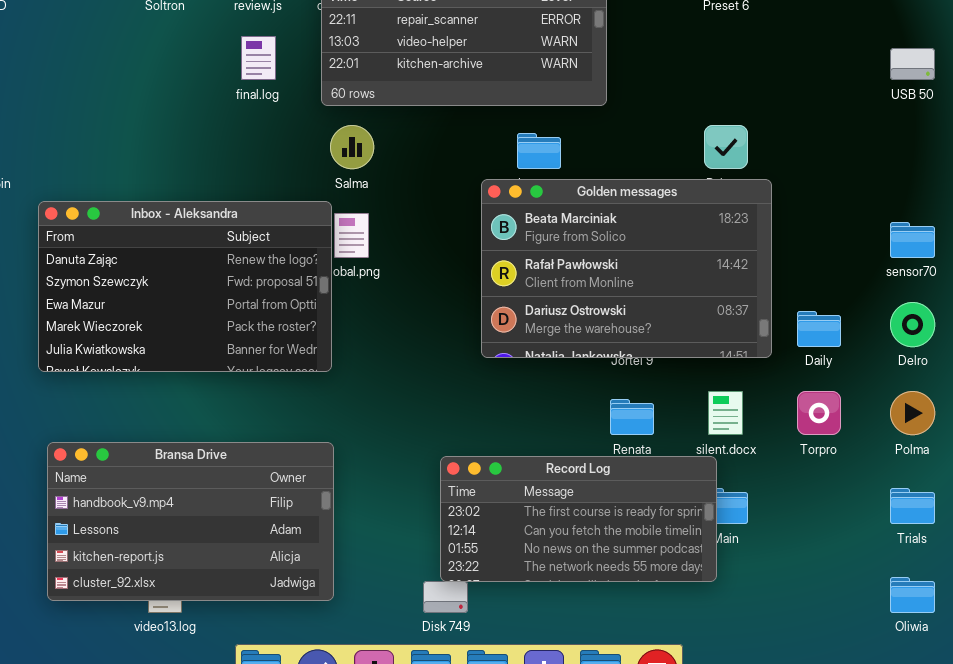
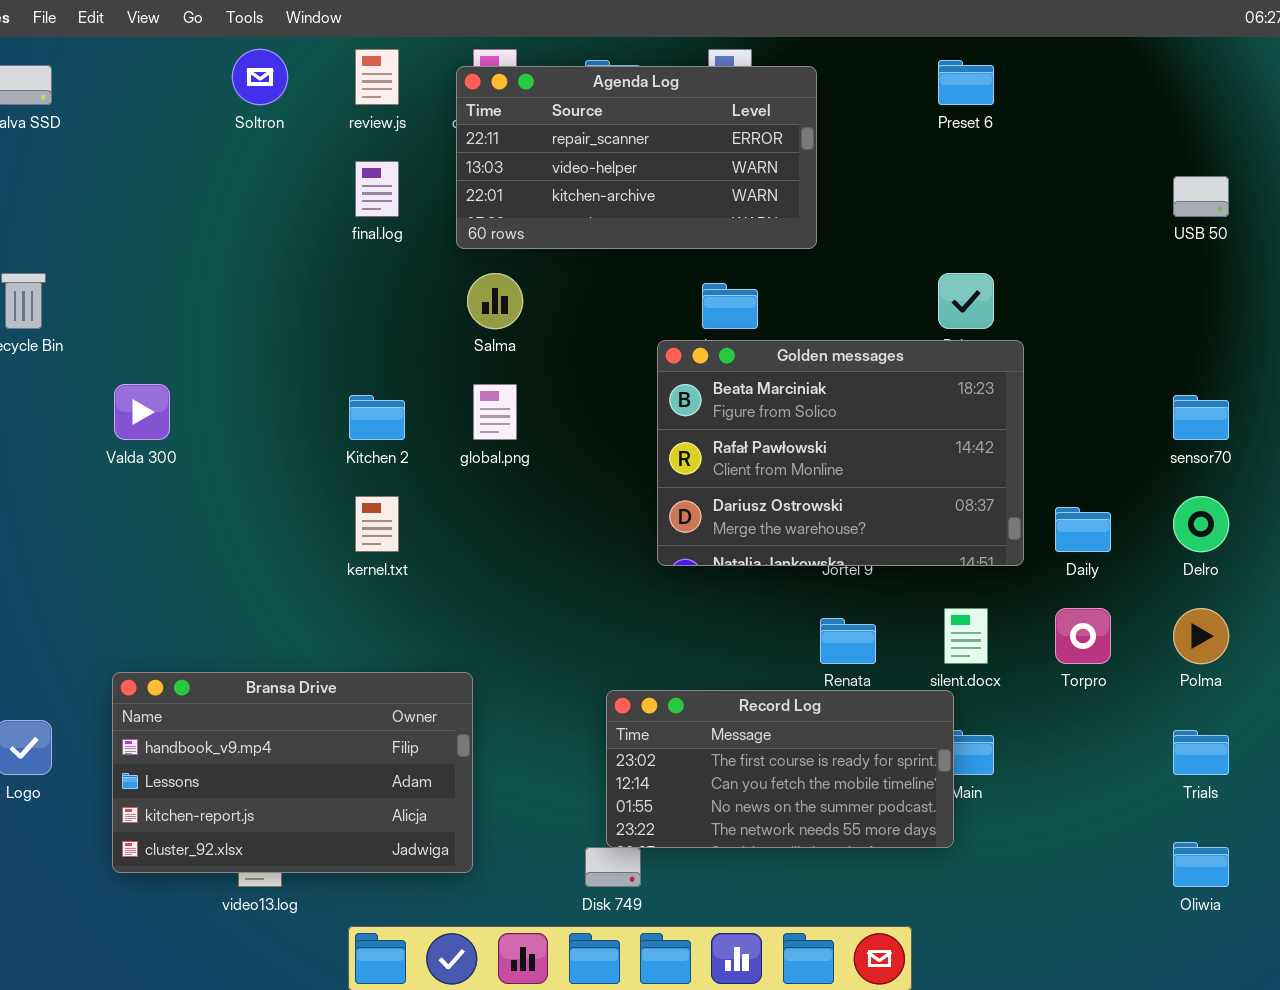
Inbox - Aleksandra: [38,201,332,372] -> none, closed

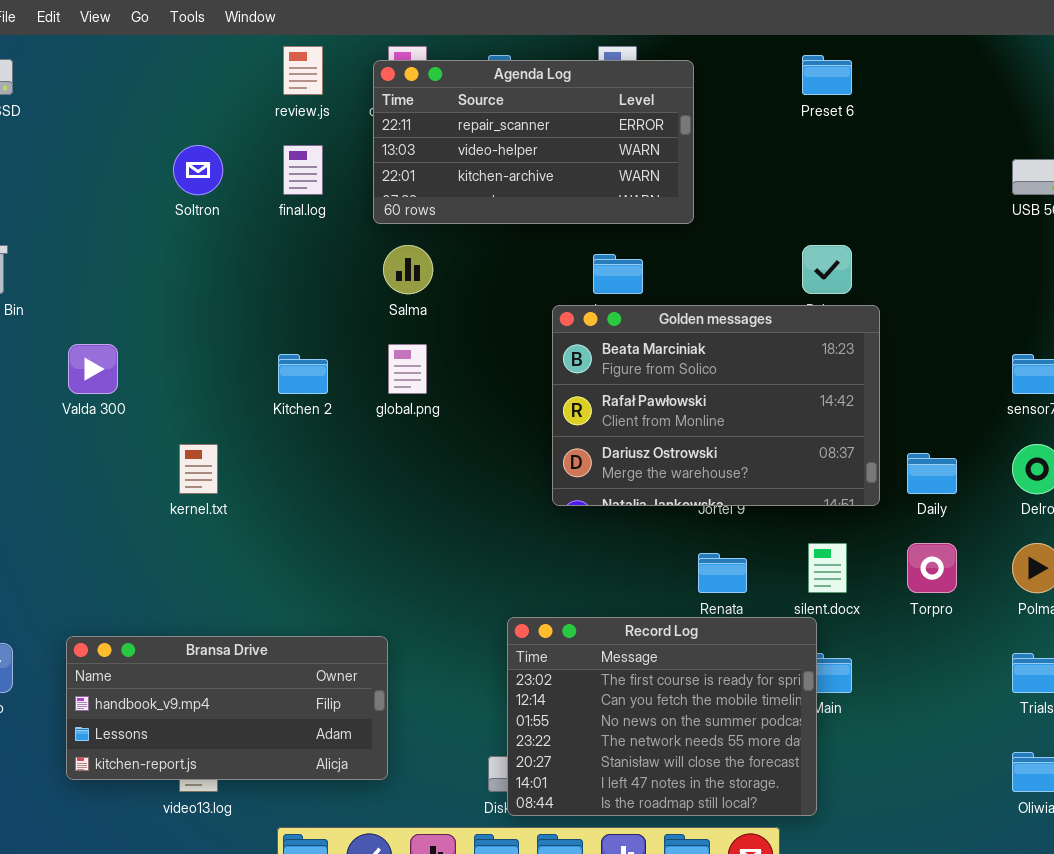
Soltron: [232,49,288,105] -> [173,145,223,195], moved
kernel.txt: [355,496,399,552] -> [179,444,218,494], moved
Bransa Drive: [112,672,473,873] -> [66,636,388,780], resized
Record Log: [606,690,954,848] -> [507,617,817,816], resized

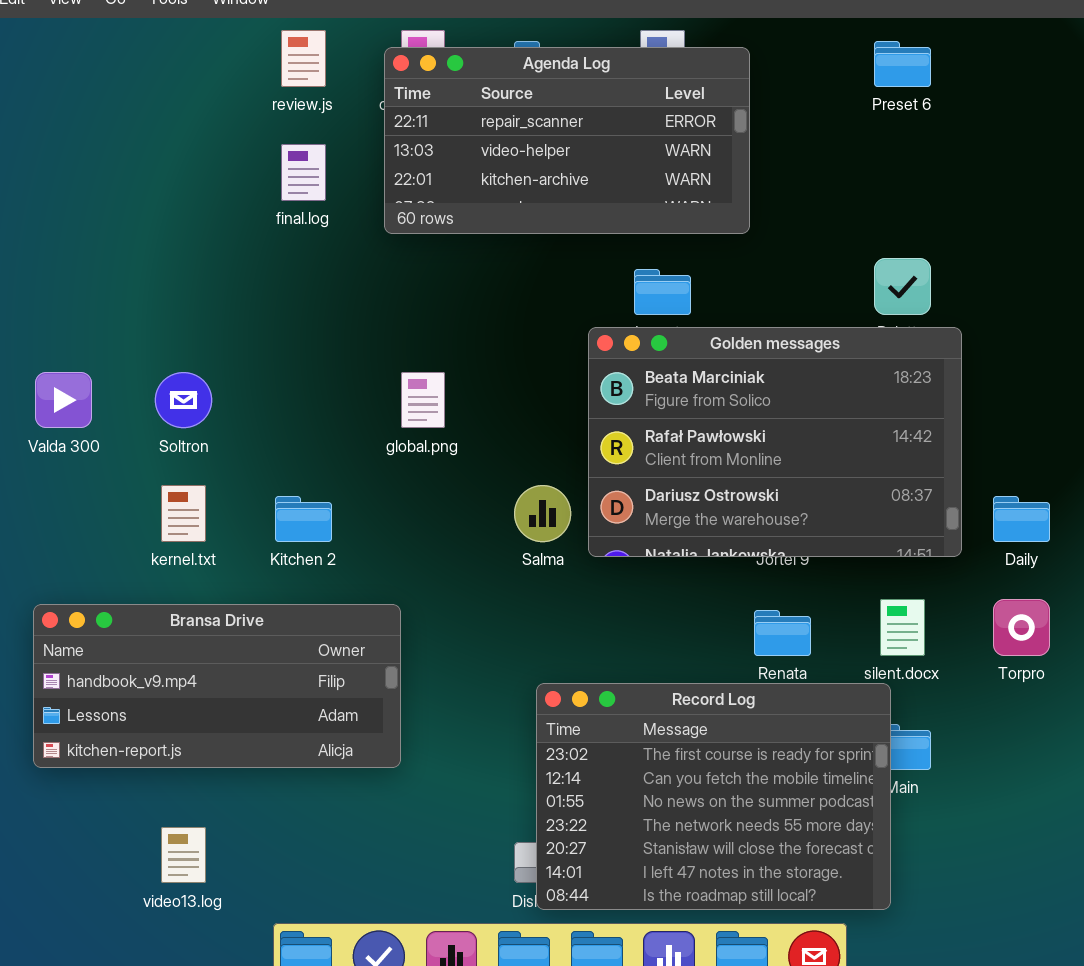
Soltron: [173,145,223,195] -> [155,372,212,428], moved
Salma: [383,245,433,294] -> [514,485,571,542], moved
Kitchen 2: [278,354,328,394] -> [275,496,332,542], moved
Bransa Drive: [66,636,388,780] -> [33,604,401,768], moved

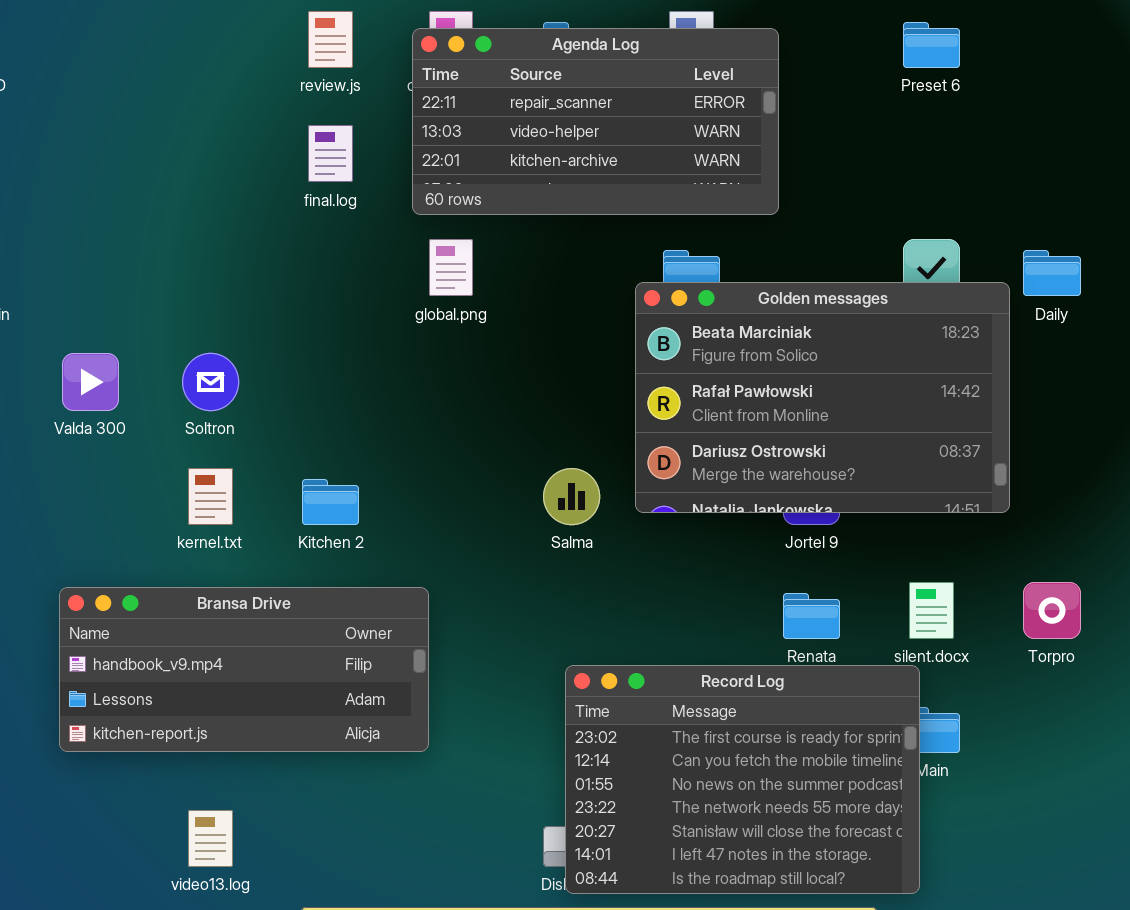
Golden messages: [588,327,962,557] -> [635,282,1010,513], moved
global.png: [401,372,445,428] -> [429,239,473,296], moved
Daily: [993,496,1050,542] -> [1023,250,1081,296], moved

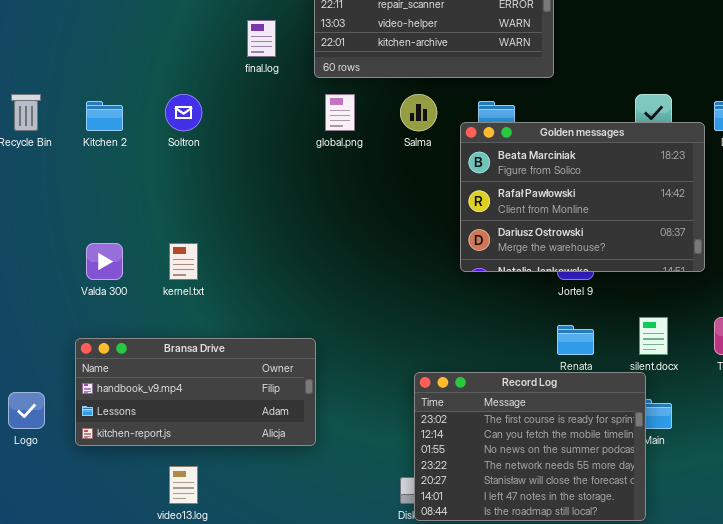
Valda 300: [62,353,119,411] -> [86,243,123,280], moved
Soltron: [182,353,239,411] -> [165,94,202,131], moved
Salma: [543,468,600,525] -> [400,94,437,131], moved
Kitchen 2: [302,479,359,525] -> [86,101,123,131], moved
Bransa Drive: [59,587,429,752] -> [75,338,316,446], moved

